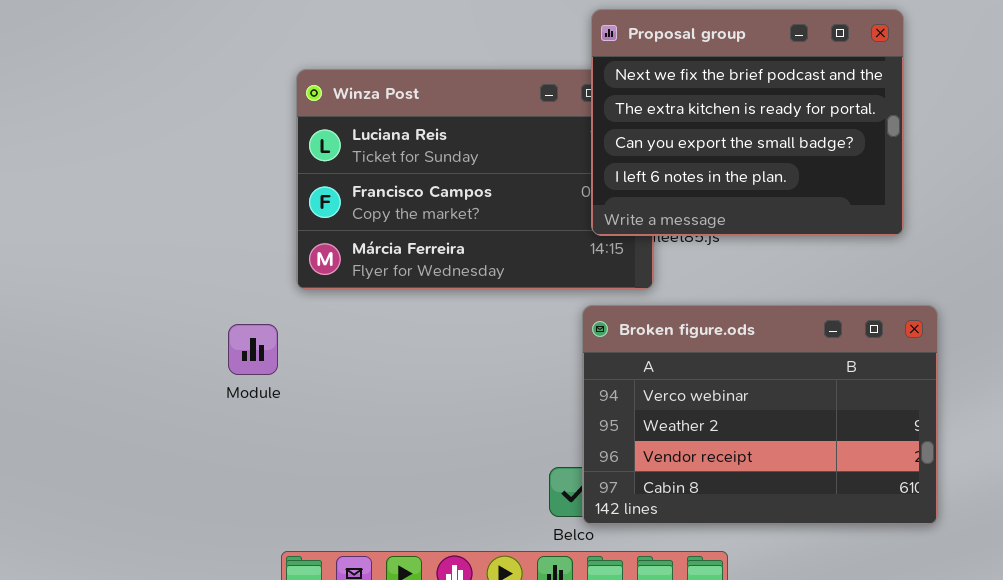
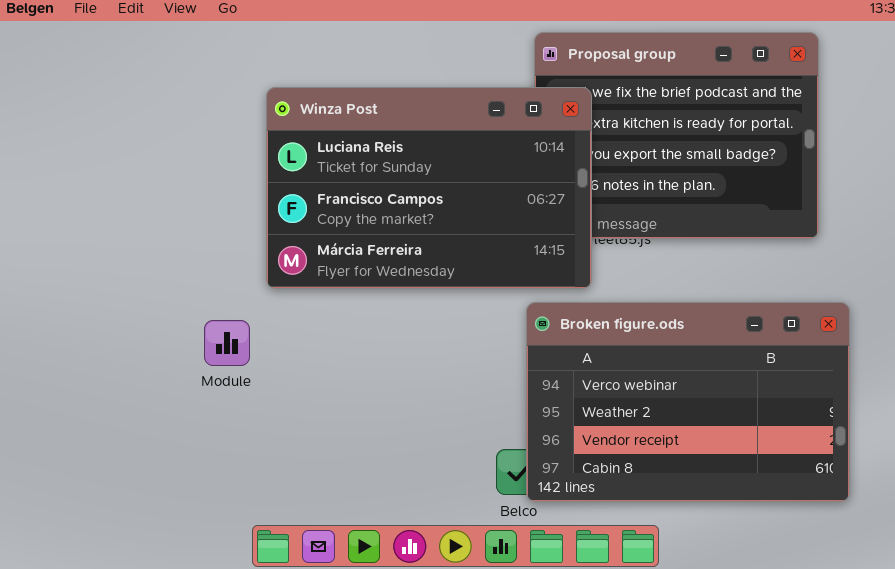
Winza Post: [296,69,654,290] -> [266,87,592,289], raised

